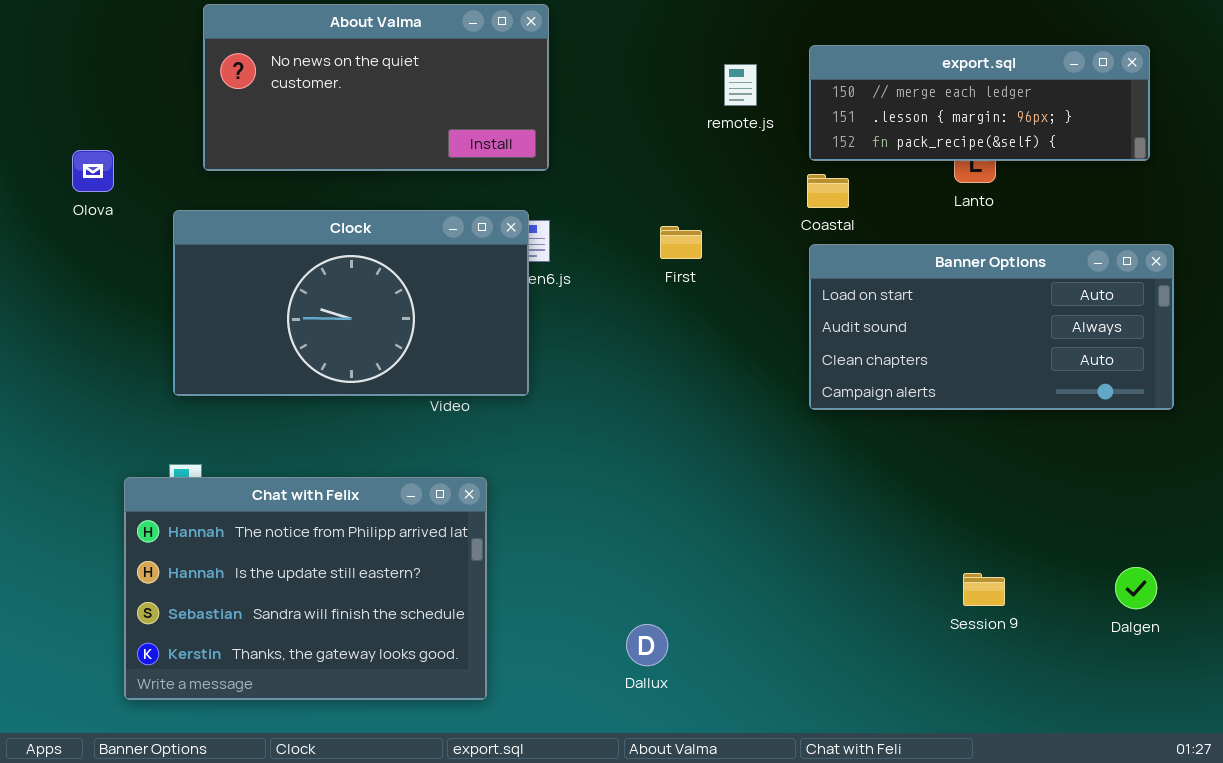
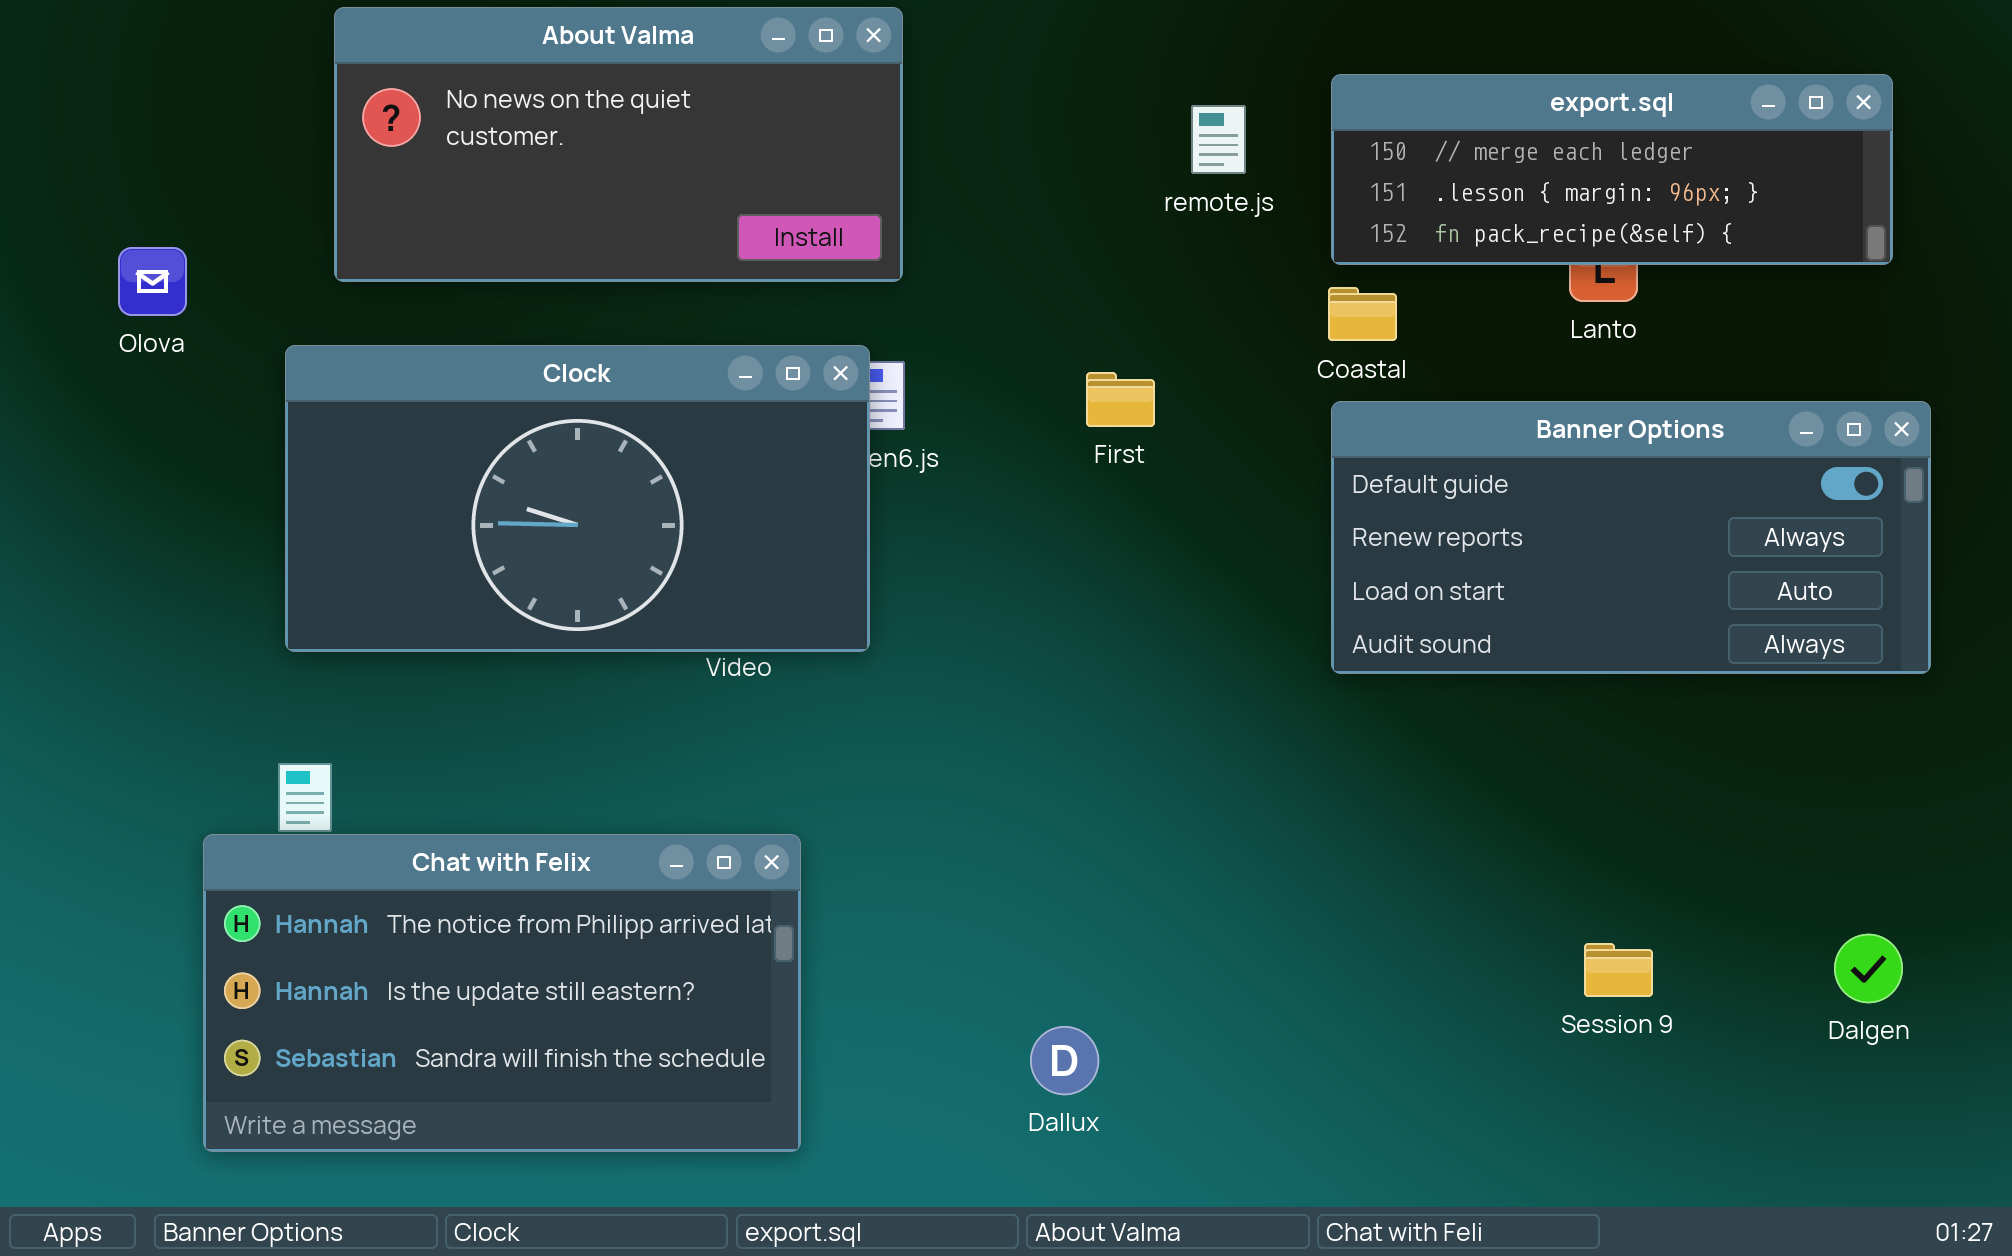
Banner Options: [809,244,1174,410] -> [1331,401,1931,674], scrolled up 2 rows
Chat with Felix: [124,477,487,700] -> [203,834,801,1152], resized

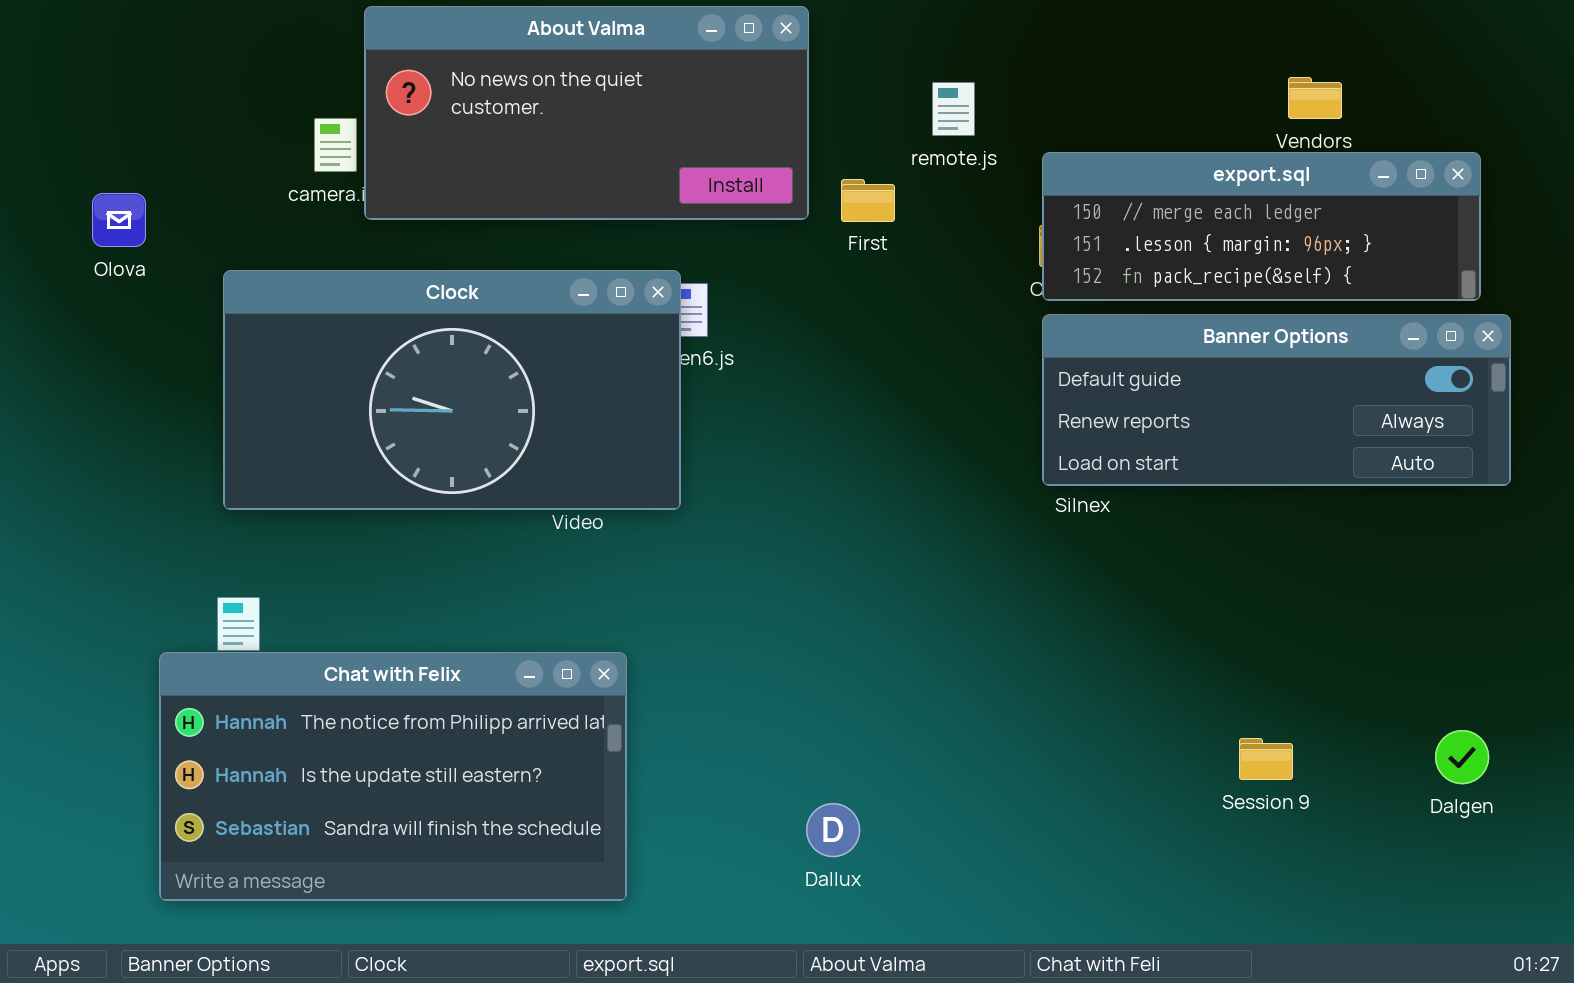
About Valma: [334,7,903,282] -> [364,6,809,220], moved
export.sql: [1331,74,1893,265] -> [1042,152,1481,301], moved
First: [1086,372,1155,427] -> [841,179,895,222], moved
Banner Options: [1331,401,1931,674] -> [1042,314,1511,486], resized

